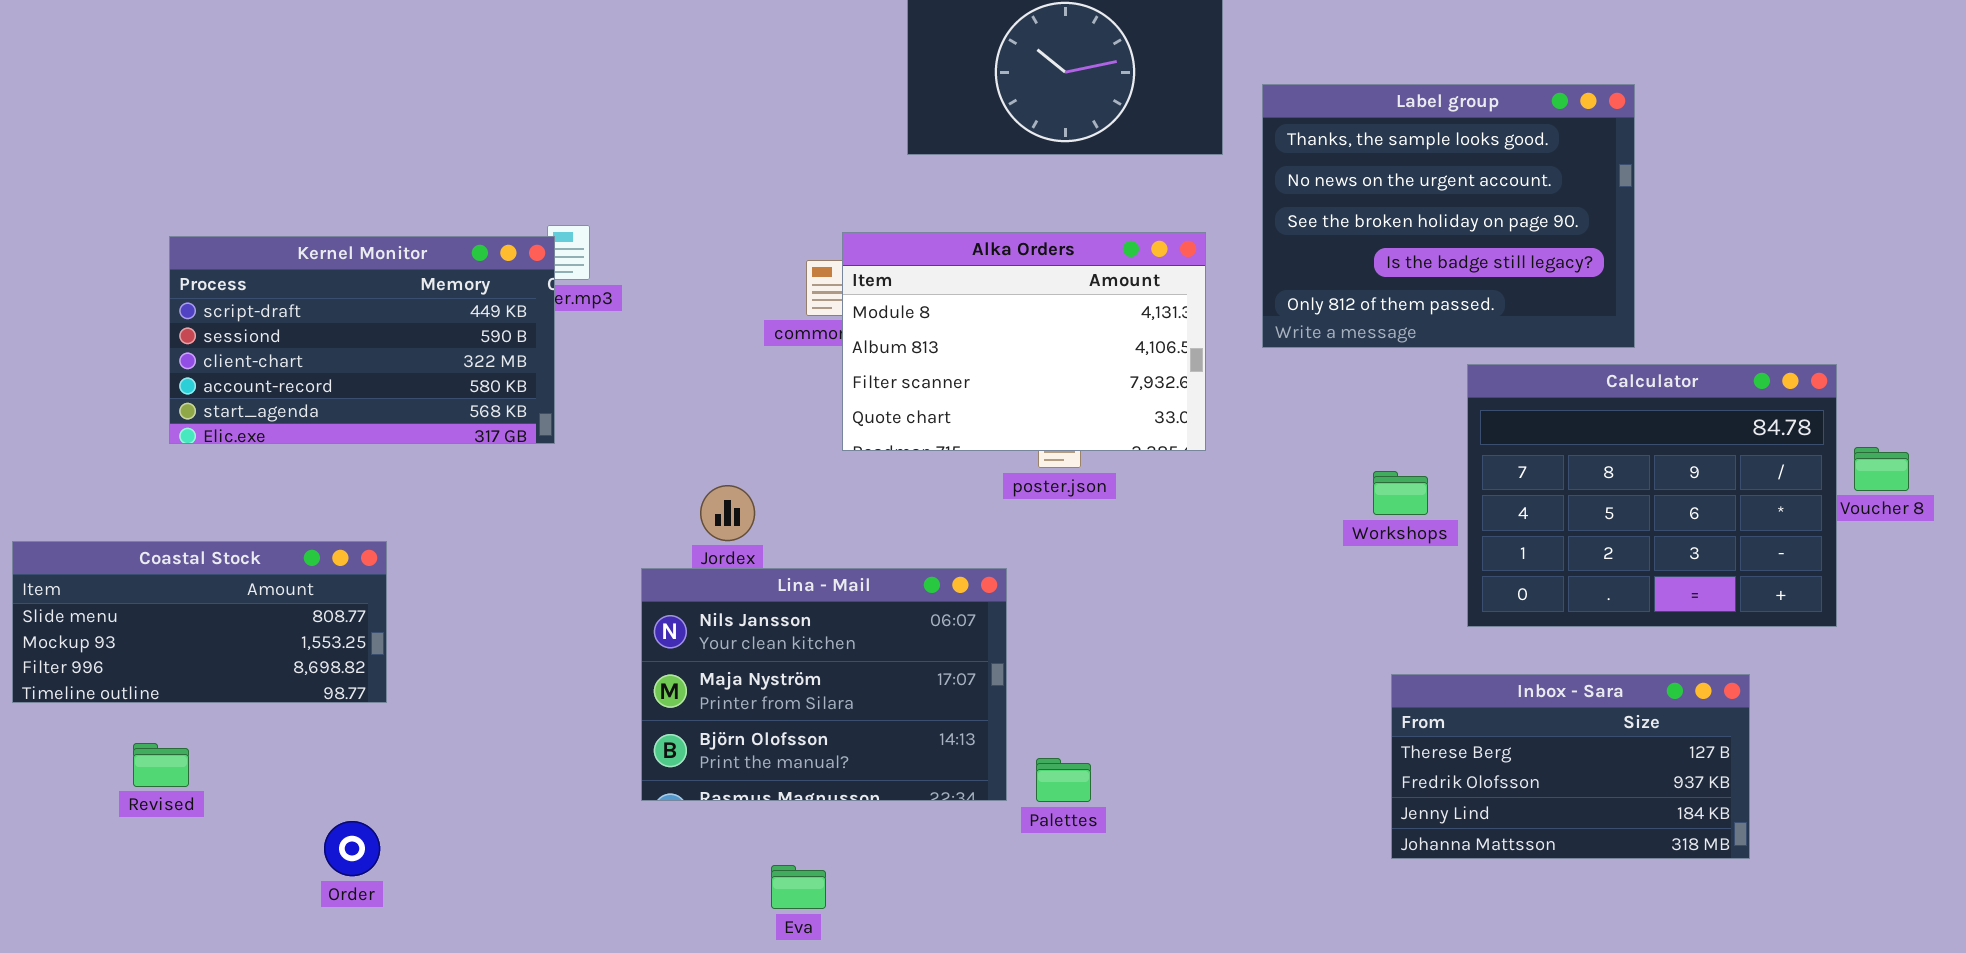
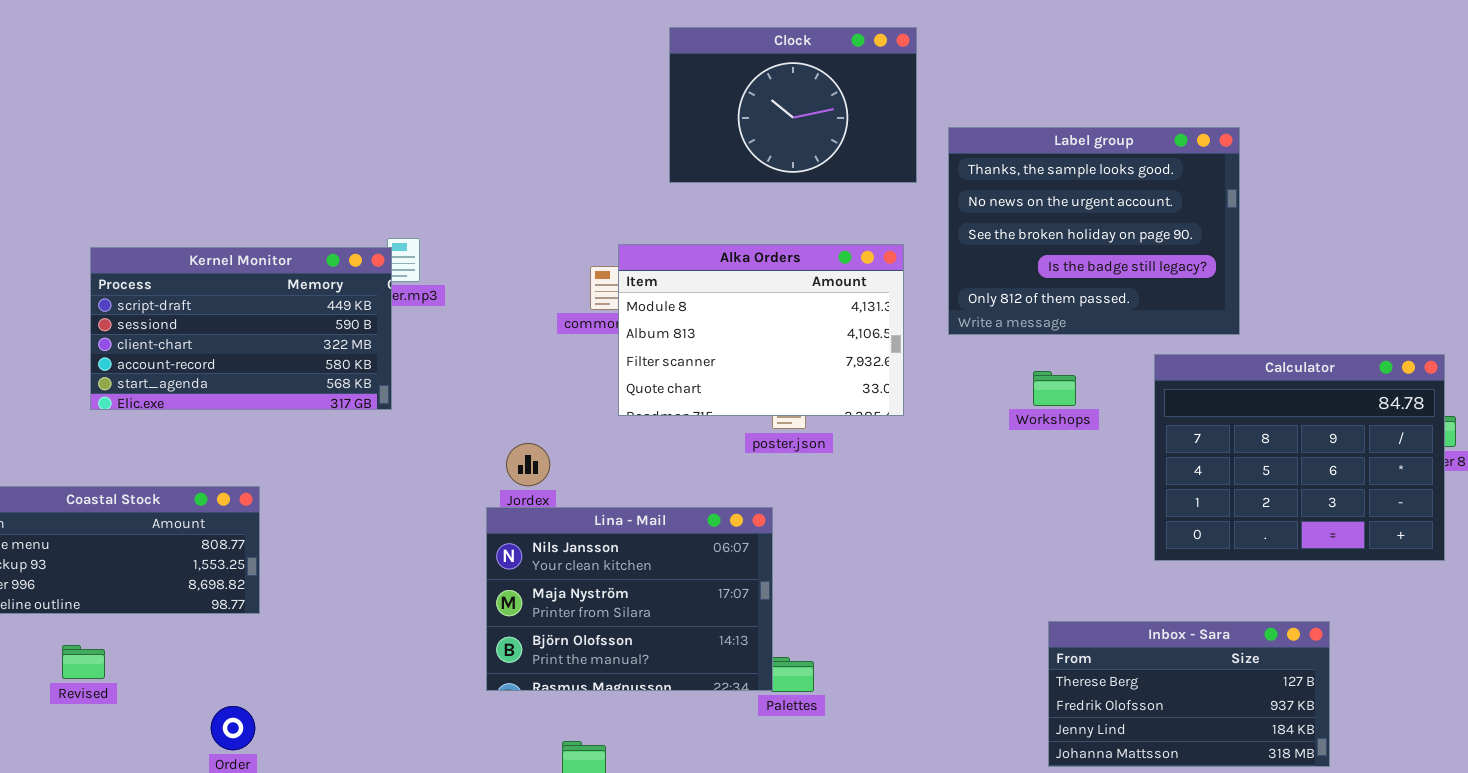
Calculator: [1467,364,1837,627] -> [1154,354,1445,561], moved
Workshops: [1373,471,1428,515] -> [1033,371,1076,406], moved
Lina - Mail: [641,568,1007,801] -> [486,507,773,691], moved
Inbox - Sara: [1391,674,1750,859] -> [1048,621,1330,767], moved

